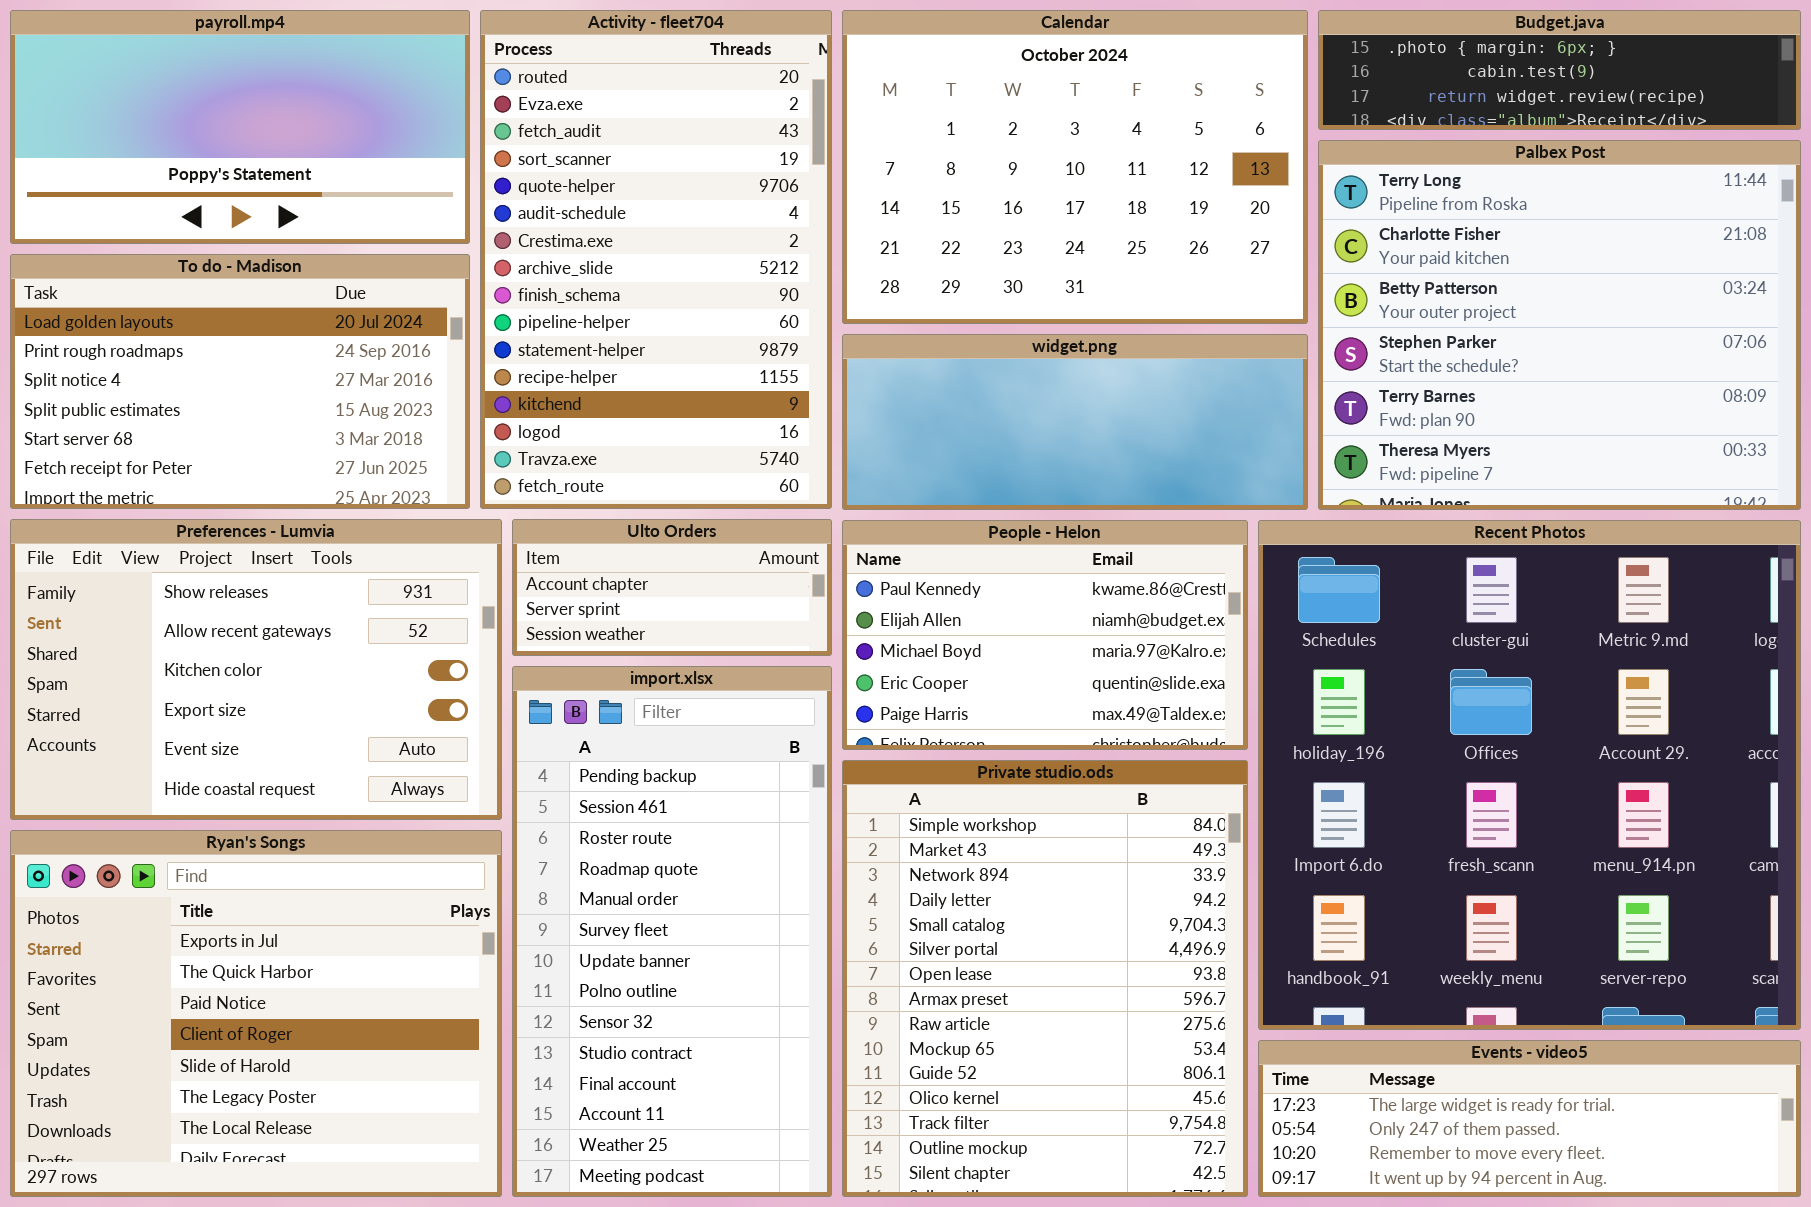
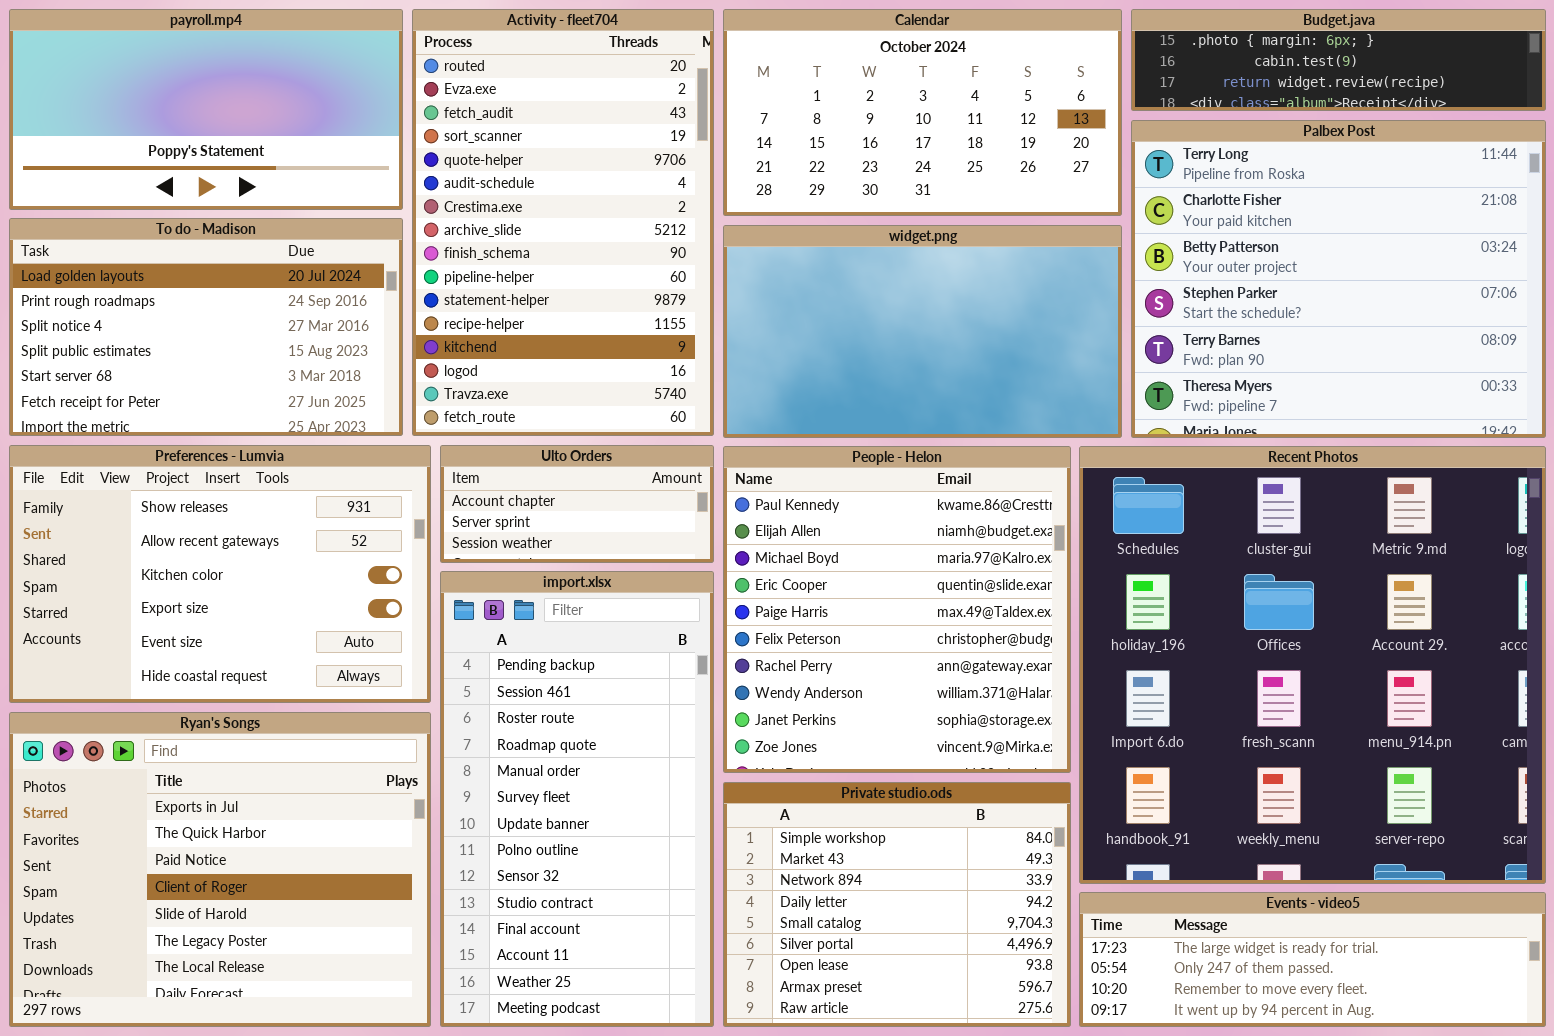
Calendar: [842,10,1308,324] -> [723,9,1122,216], resized
widget.png: [842,334,1308,510] -> [723,225,1122,438], resized
People - Helon: [842,520,1248,750] -> [723,446,1071,773], resized
Private studio.ods: [842,760,1248,1197] -> [723,782,1071,1027], resized

